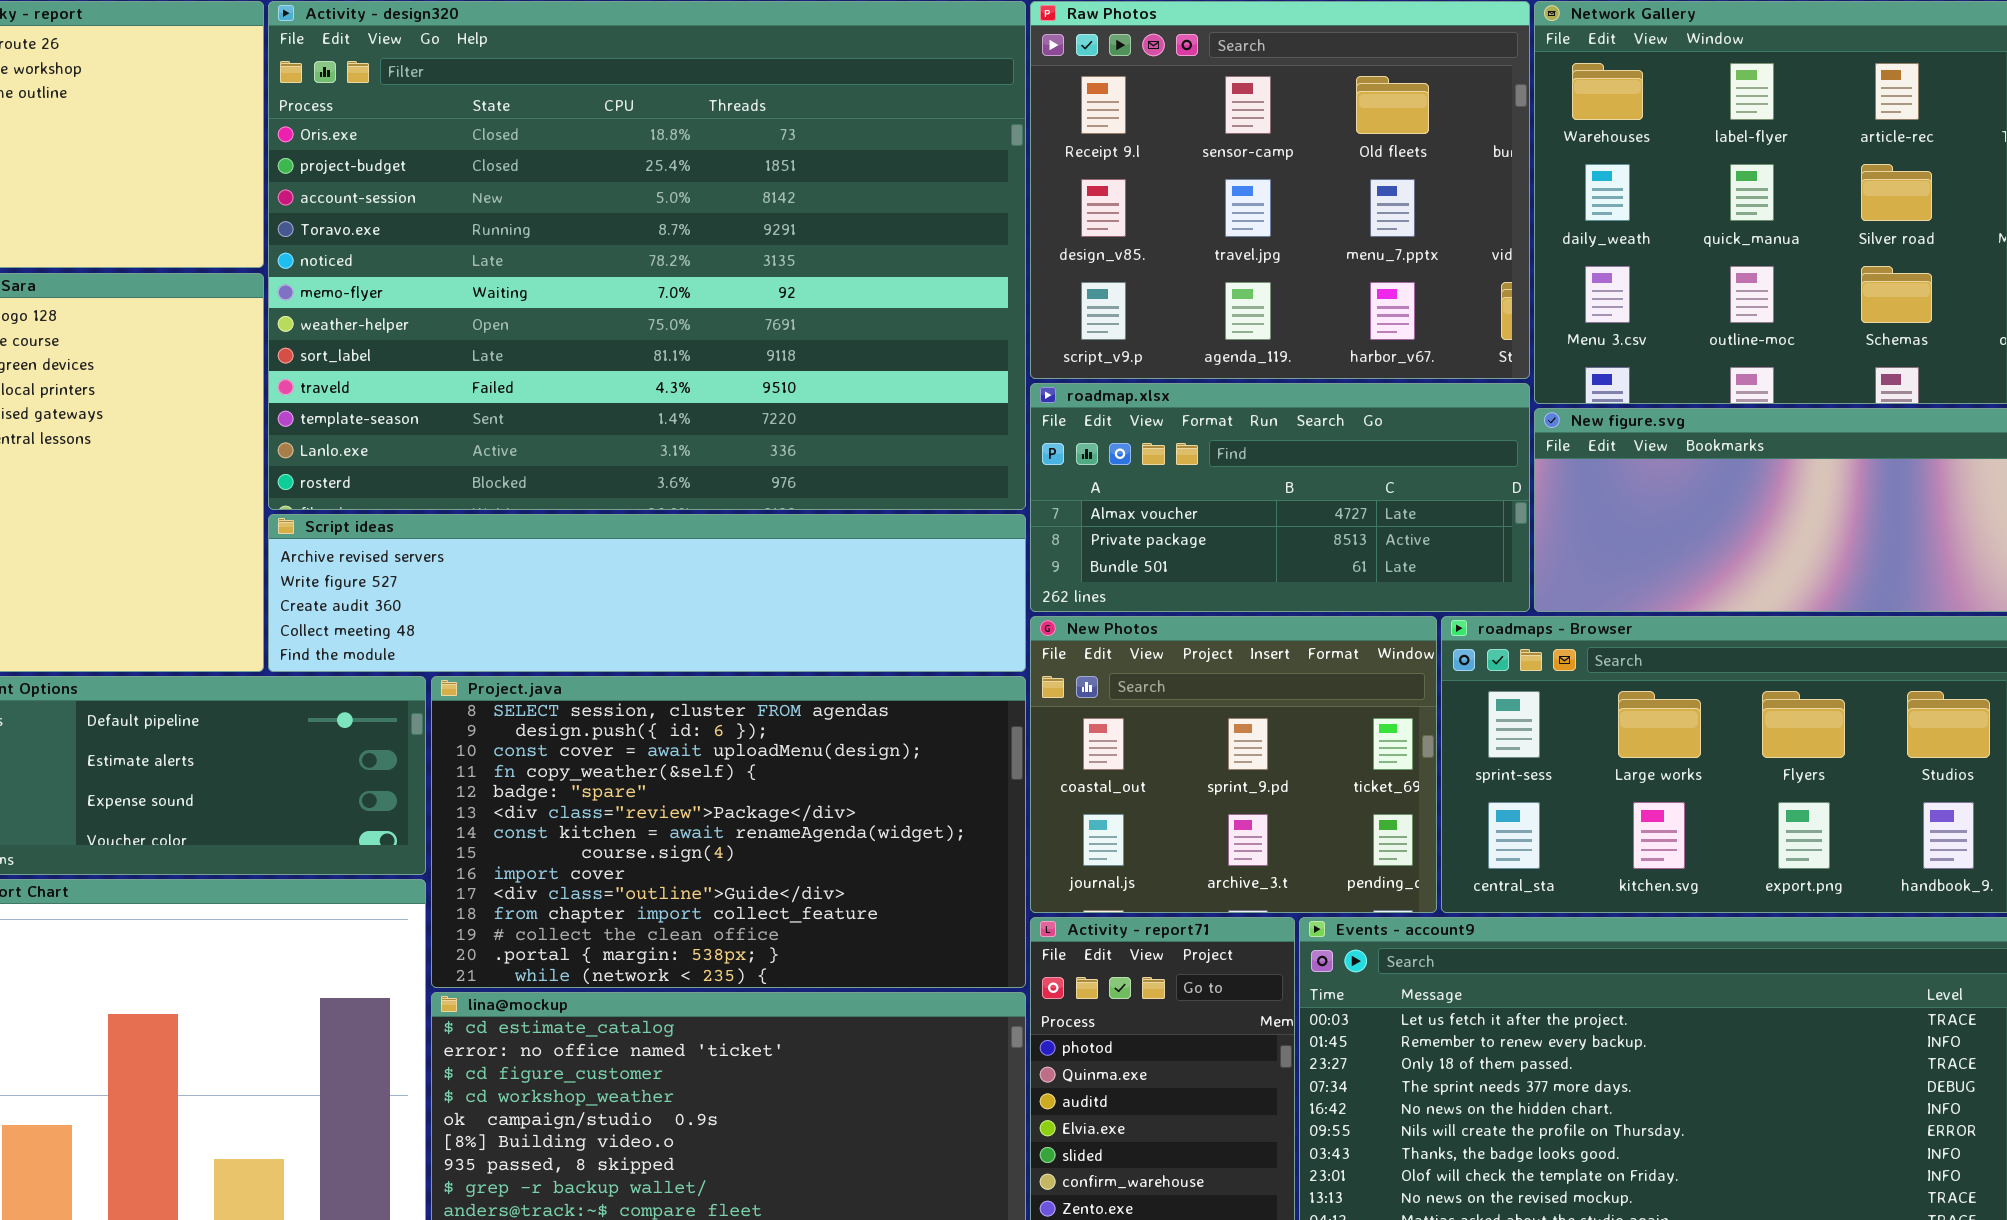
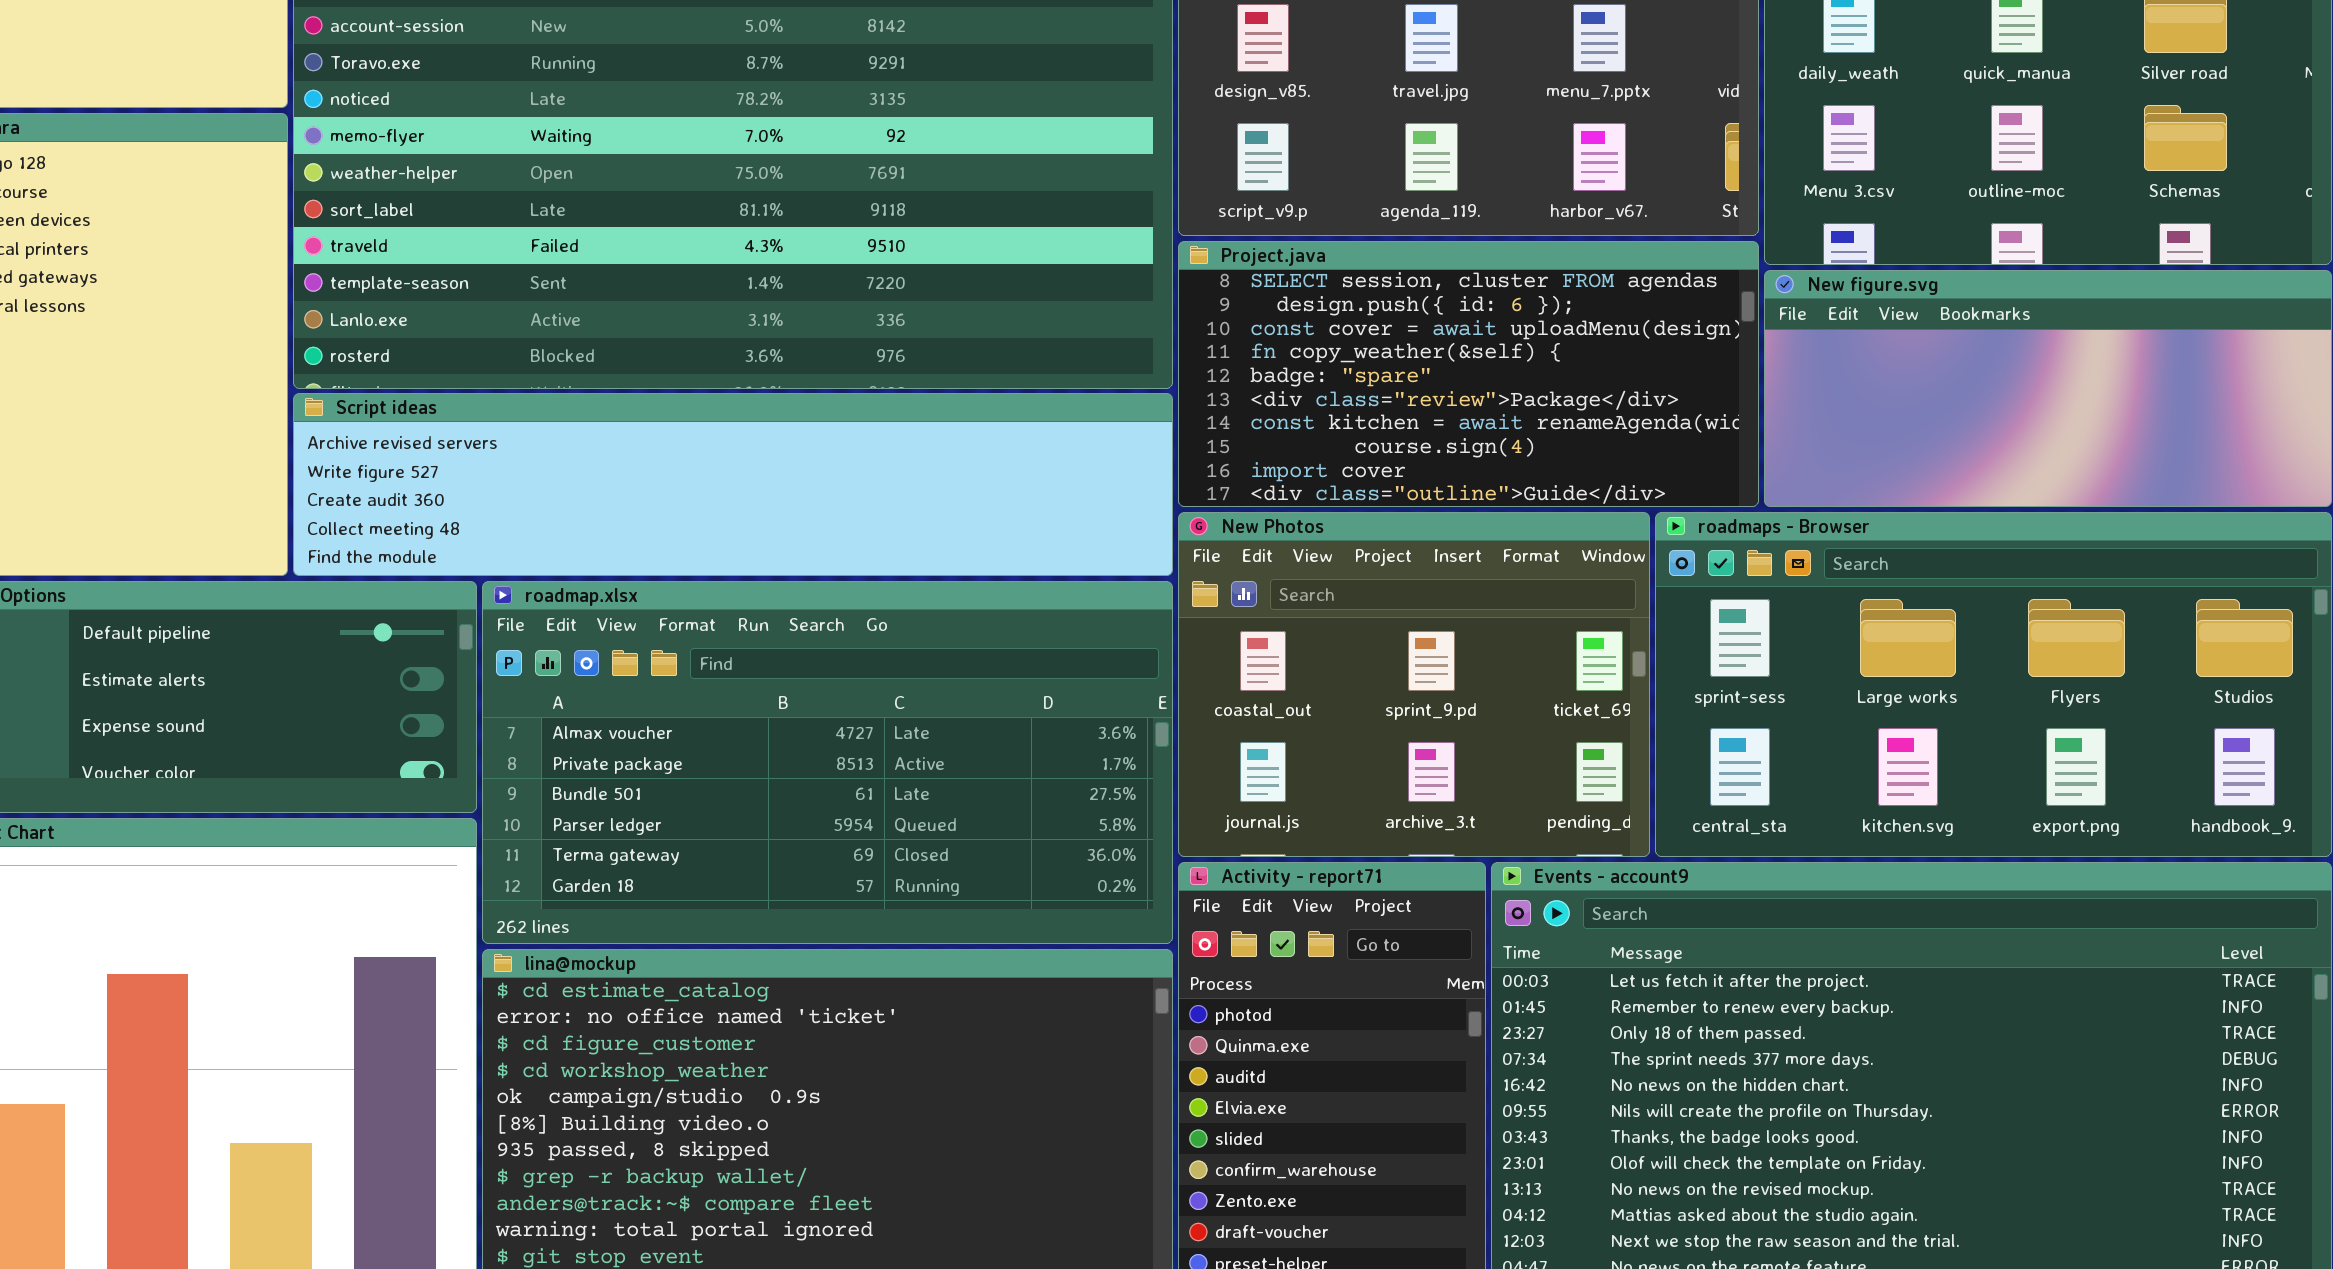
roadmap.xlsx: [1030,383,1530,612] -> [482,581,1173,944], moved, resized
Project.java: [431,676,1026,988] -> [1178,241,1759,507], moved, resized

